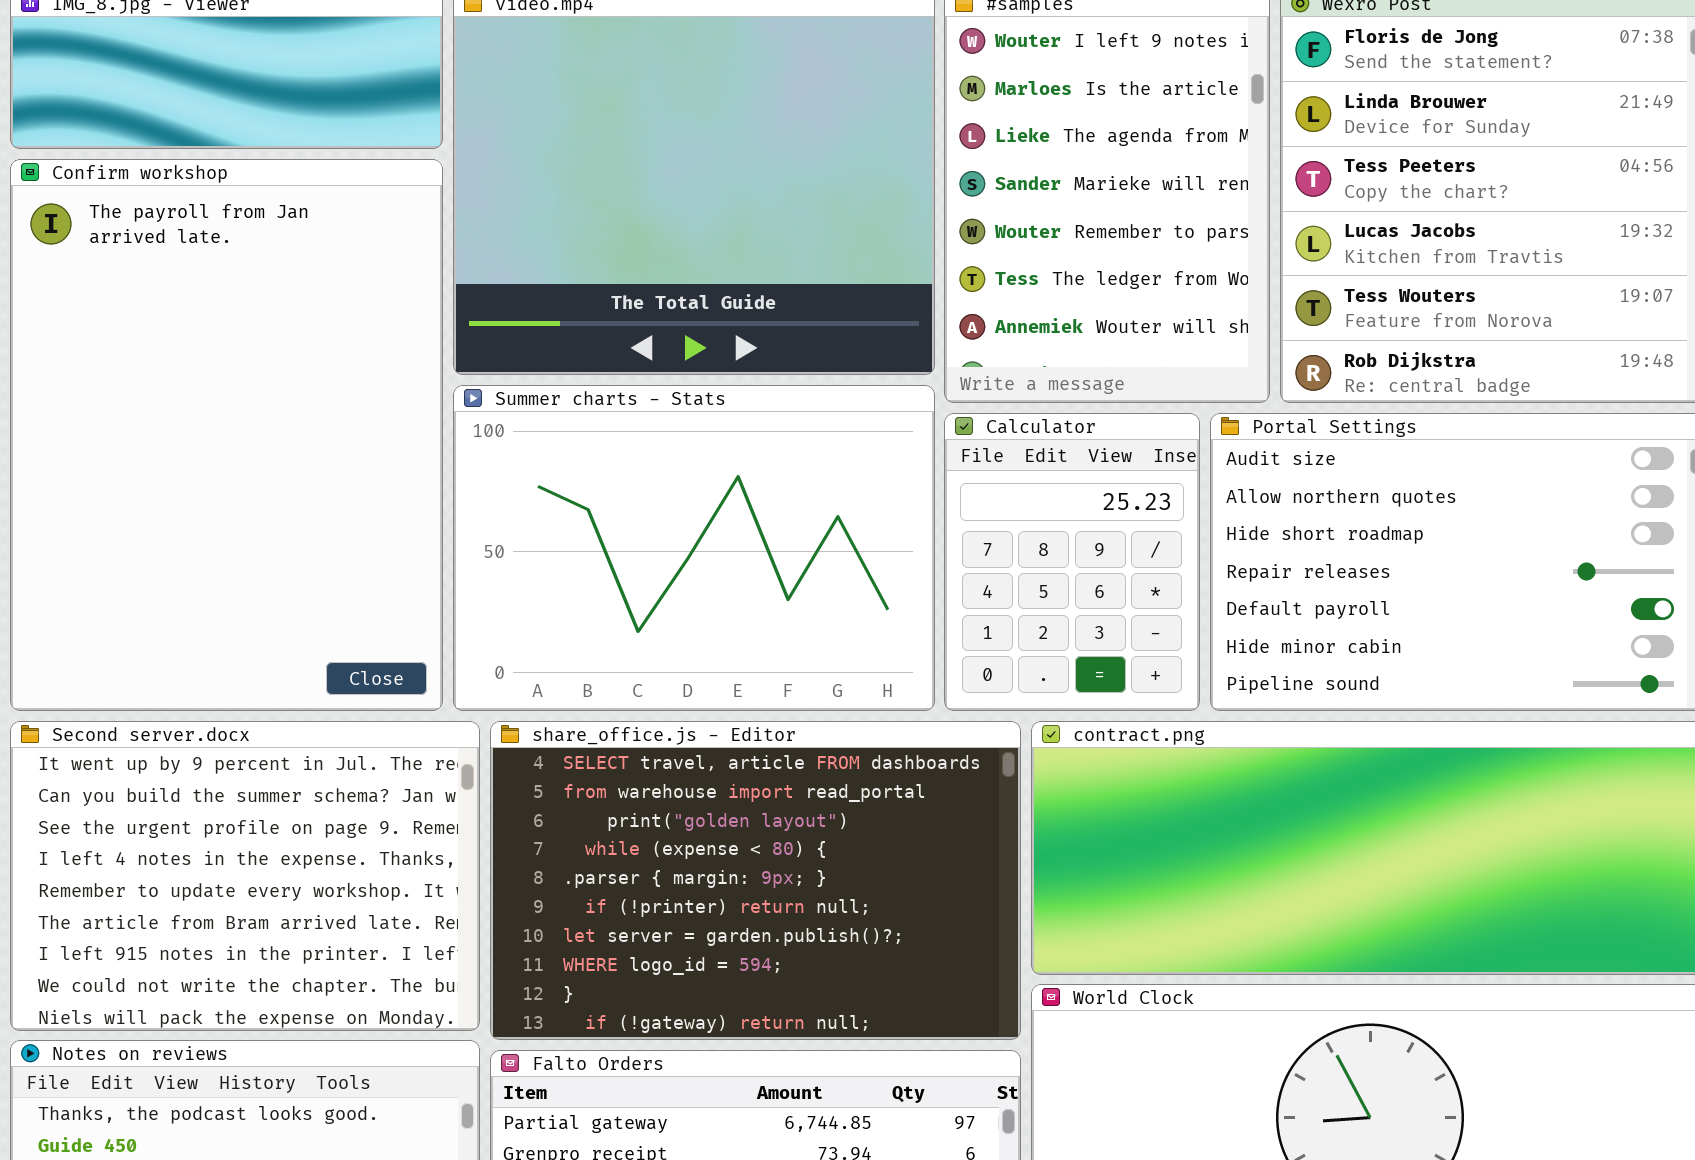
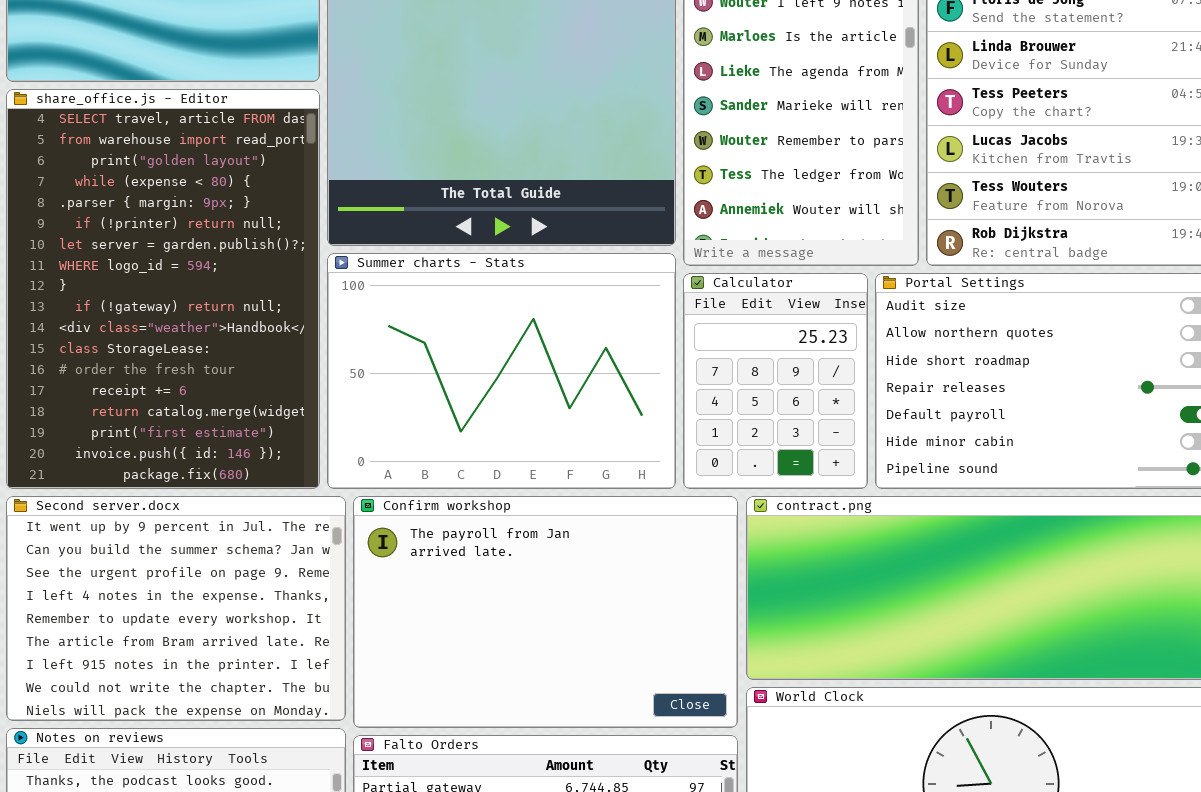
Confirm workshop: [10,159,443,711] -> [353,496,738,728], moved, resized
share_office.js - Editor: [490,721,1021,1040] -> [6,89,320,489], moved, resized

